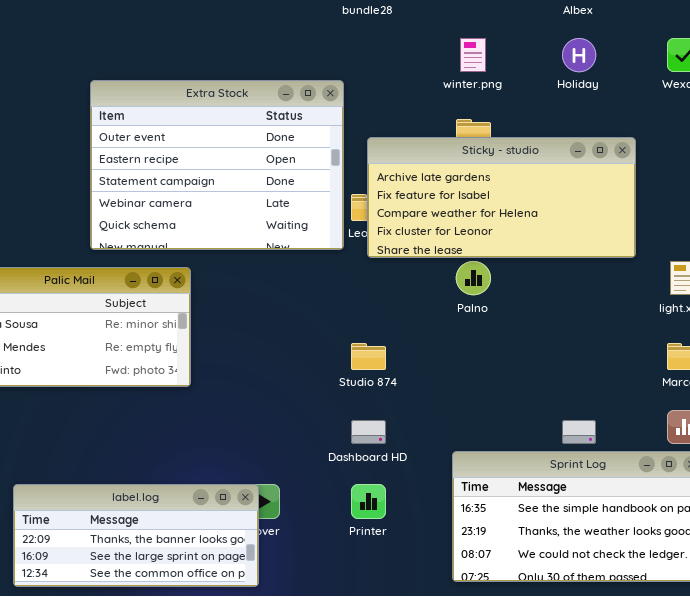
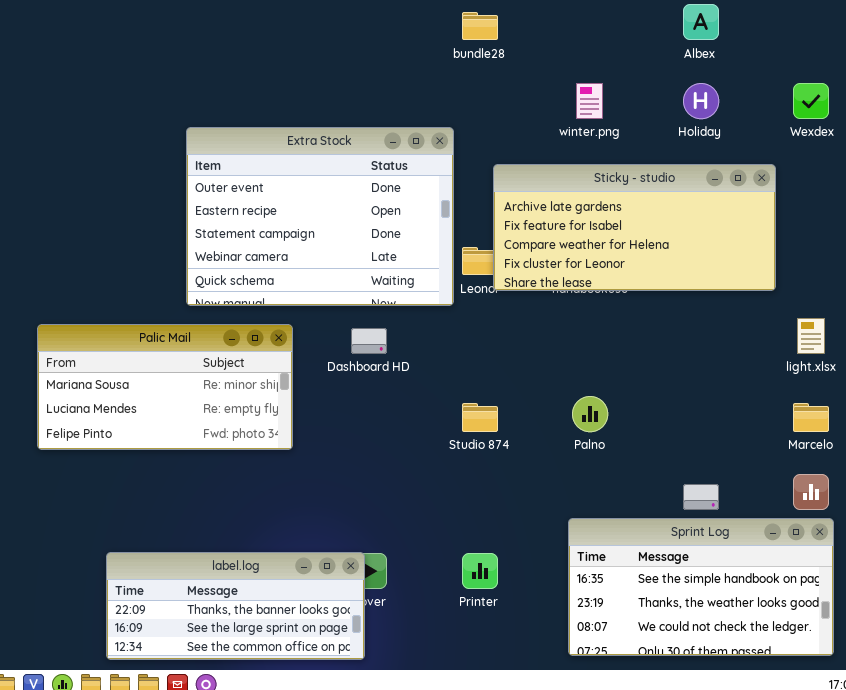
Sticky - studio: [367,137,636,258] -> [493,164,776,291], moved
Palno: [456,261,491,295] -> [572,396,608,432], moved
Dashboard HD: [351,420,386,444] -> [351,328,387,354], moved

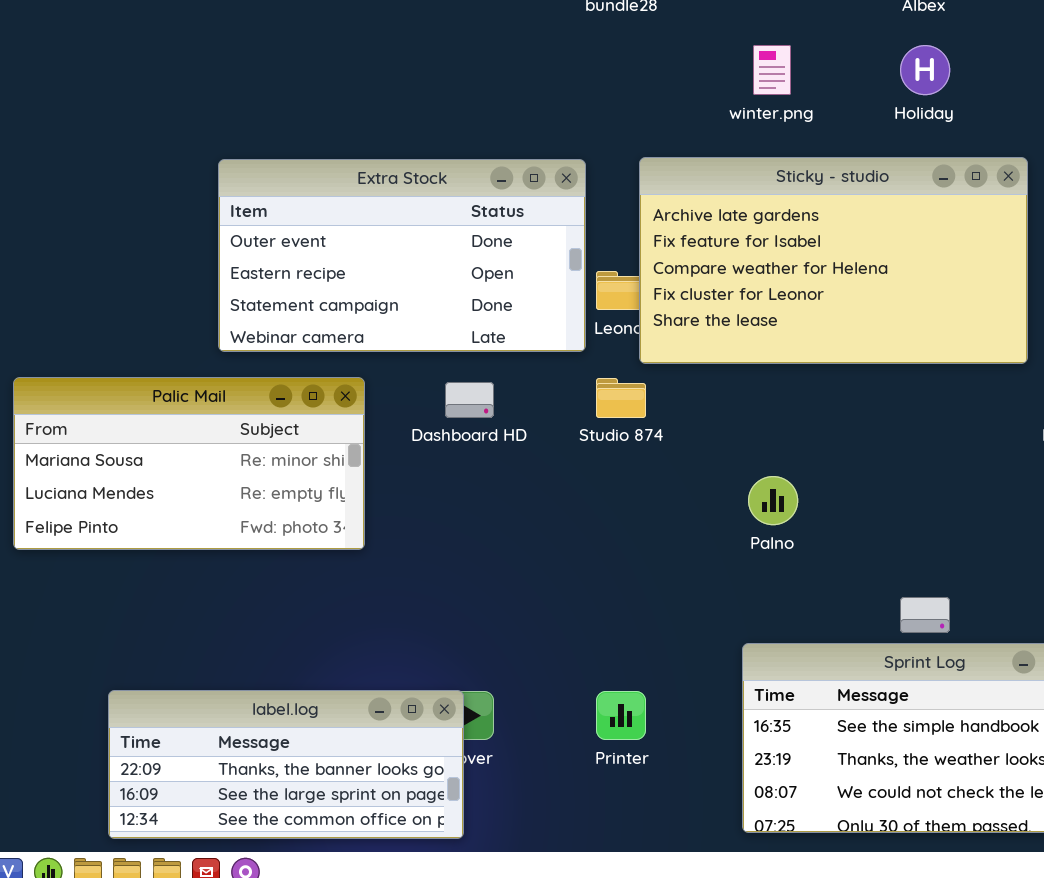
Extra Stock: [186,127,454,306] -> [218,159,586,352], resized
Sticky - studio: [493,164,776,291] -> [639,157,1028,364], resized
Studio 874: [462,403,498,432] -> [596,378,646,418], moved

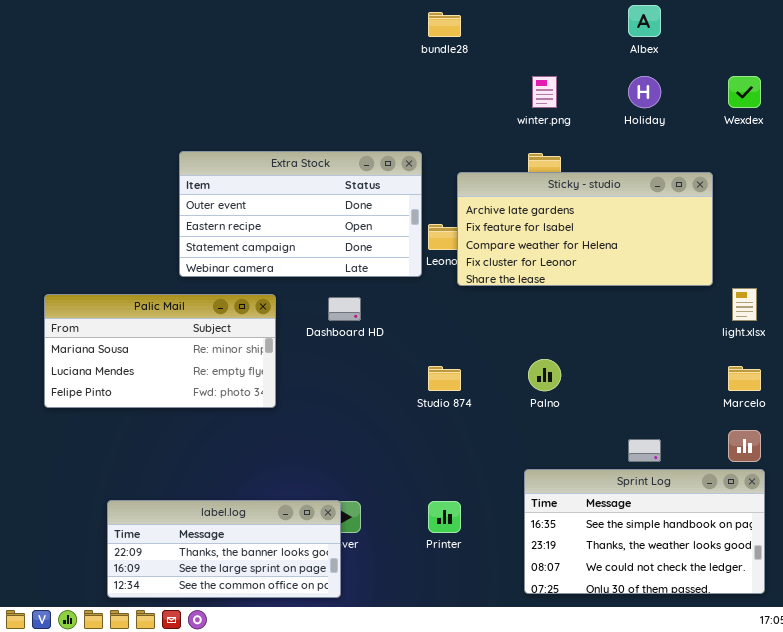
Sticky - studio: [639,157,1028,364] -> [457,172,713,286], resized
Studio 874: [596,378,646,418] -> [428,366,461,391], moved

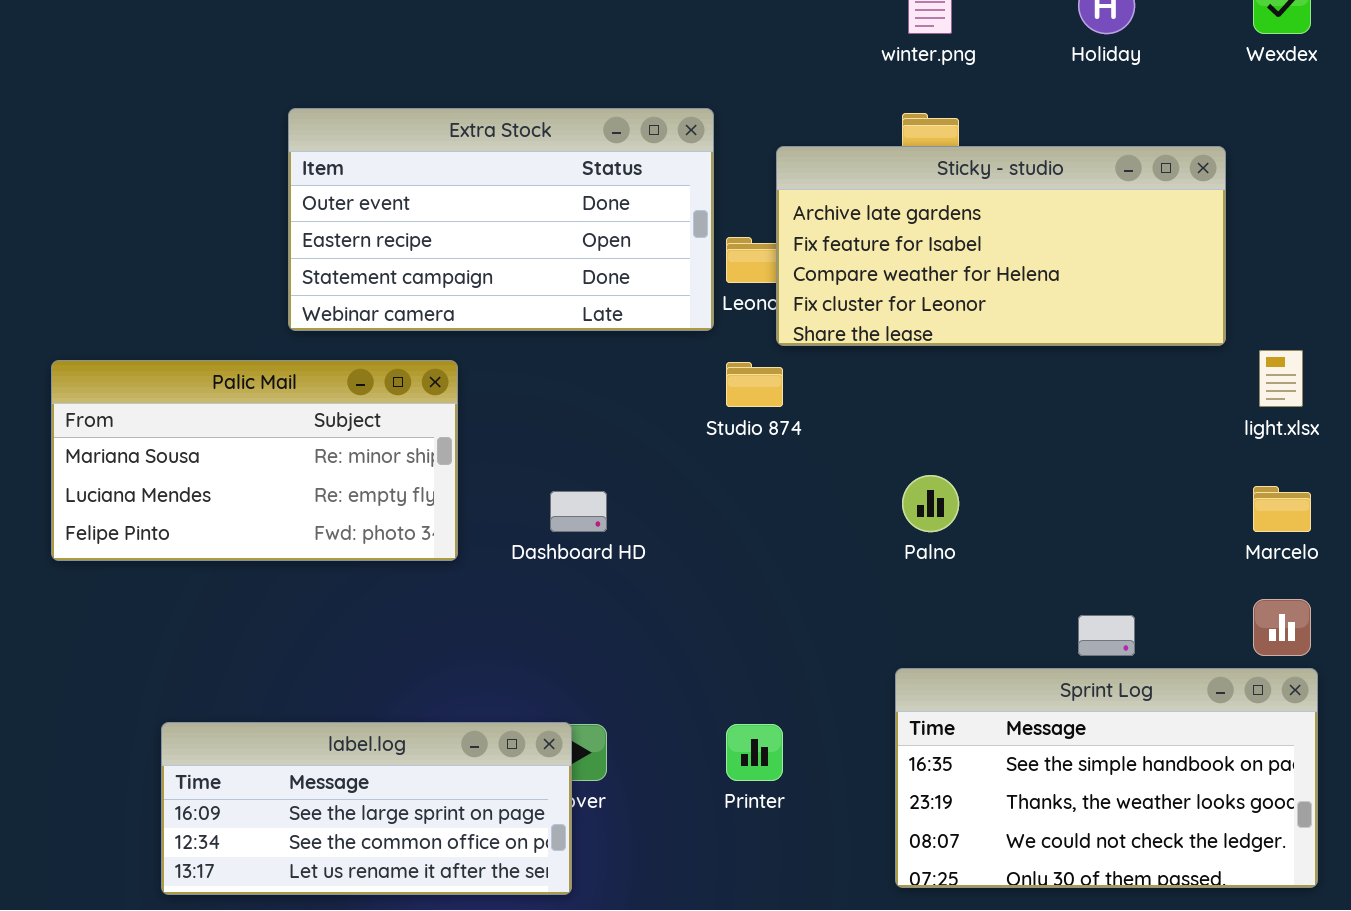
Dashboard HD: [328,297,361,321] -> [550,491,607,532], moved
Studio 874: [428,366,461,391] -> [726,362,783,407], moved
label.log: [107,500,341,598] -> [161,722,572,895], scrolled down 1 row

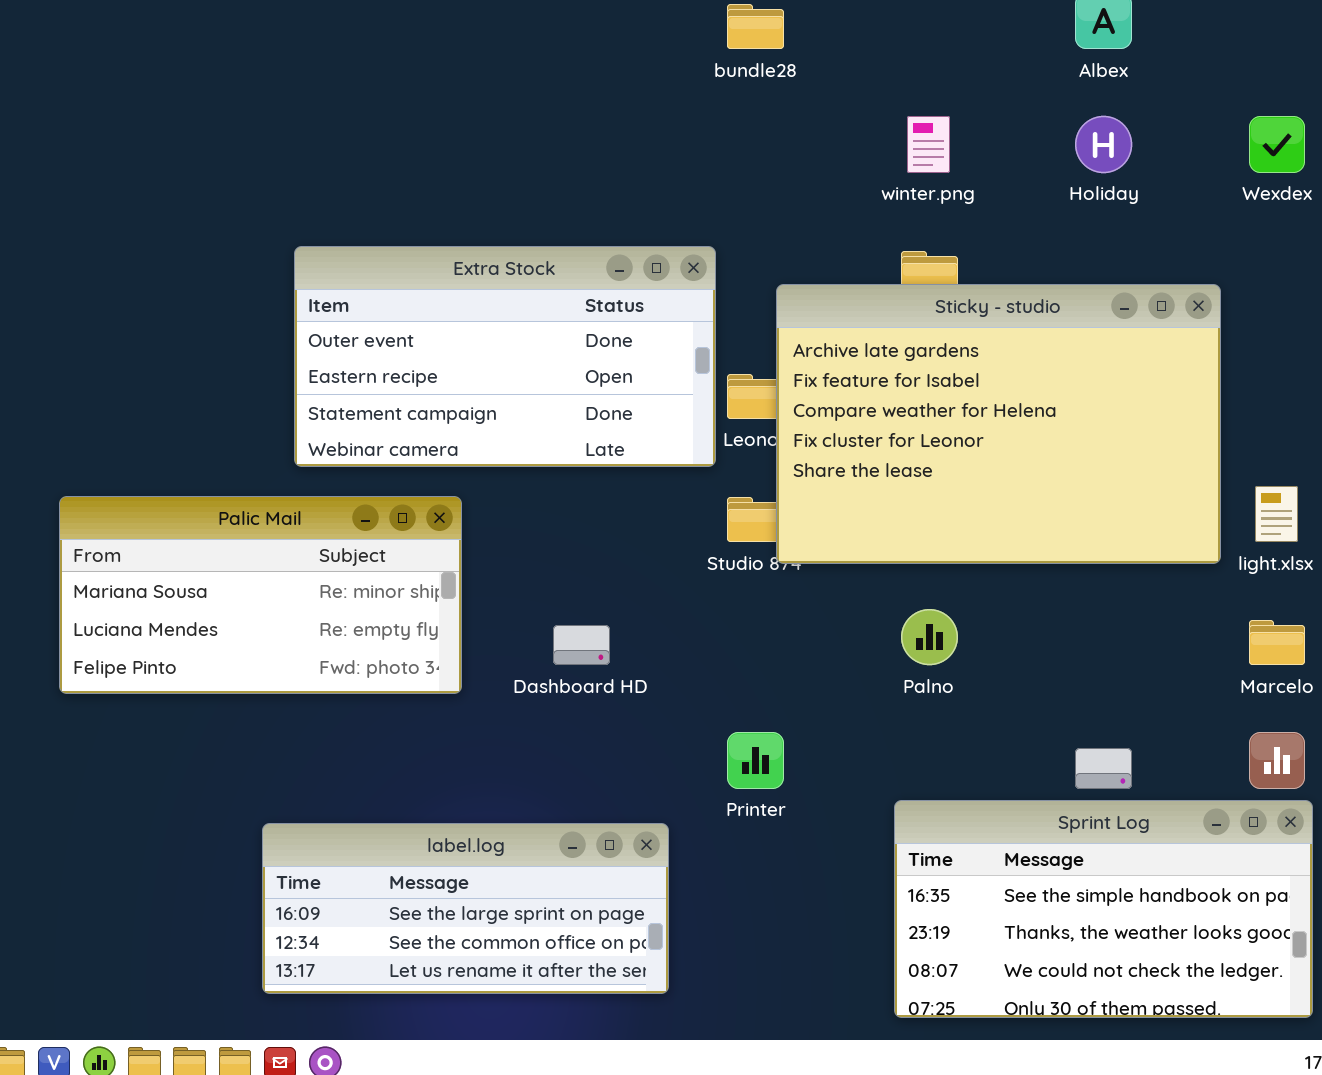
Sticky - studio: [776,146,1226,346] -> [776,284,1221,564], resized
label.log: [161,722,572,895] -> [262,823,669,994], moved
Printer: [726,724,783,781] -> [727,732,784,789], moved

